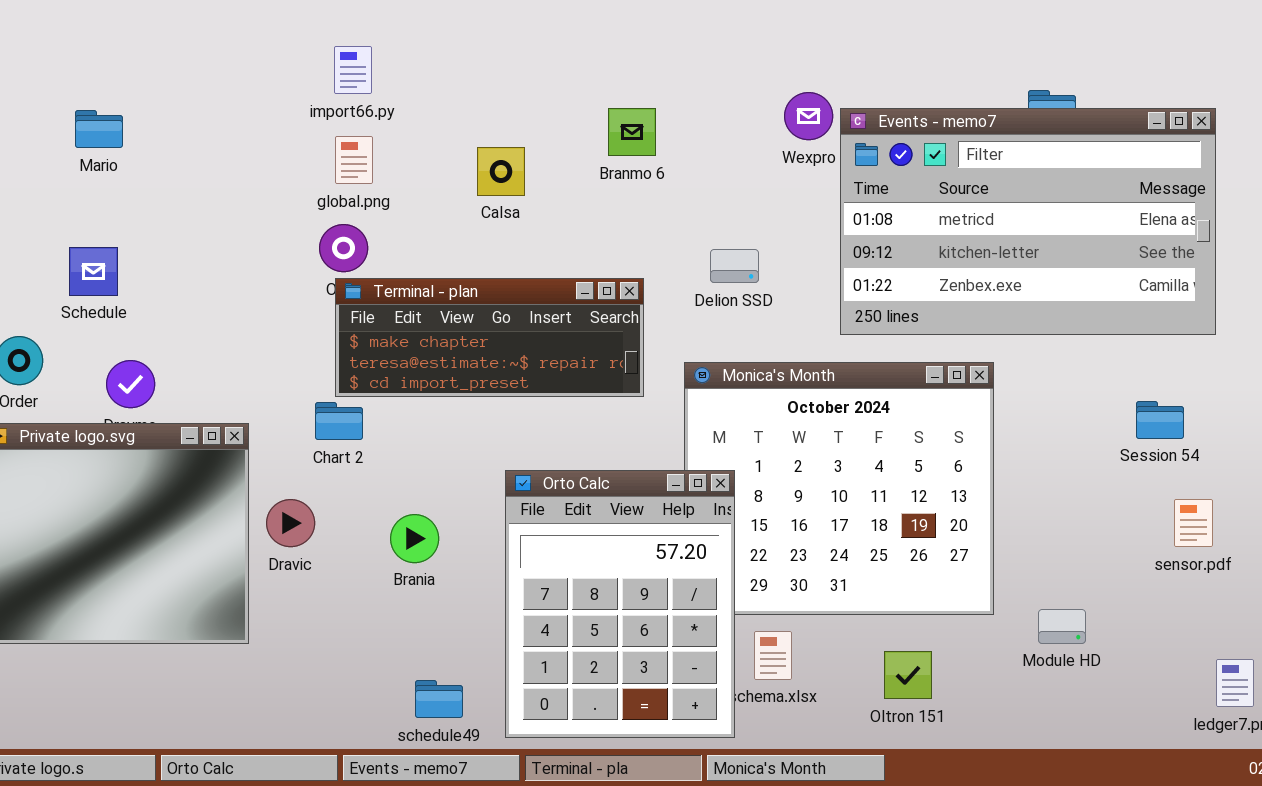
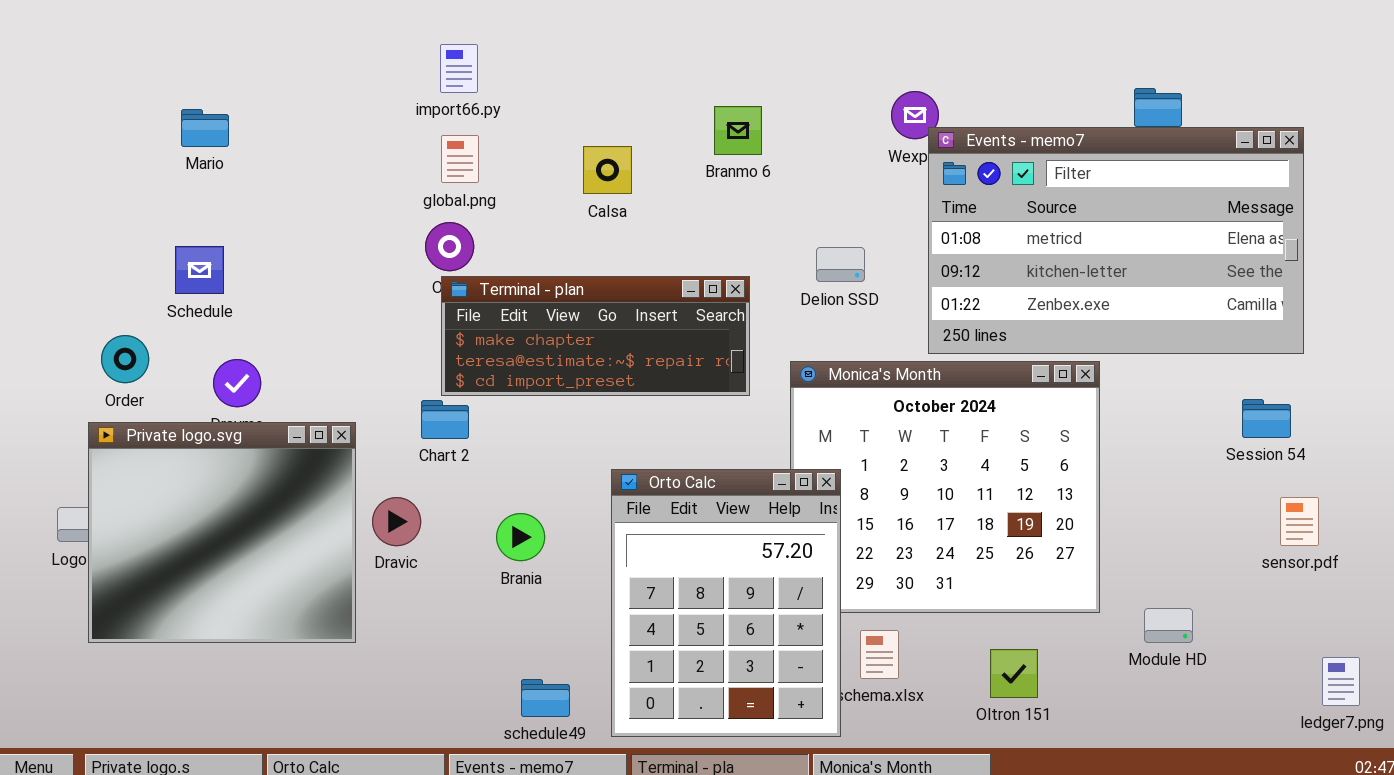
Events - memo7: [840,108,1216,335] -> [928,127,1304,354], moved

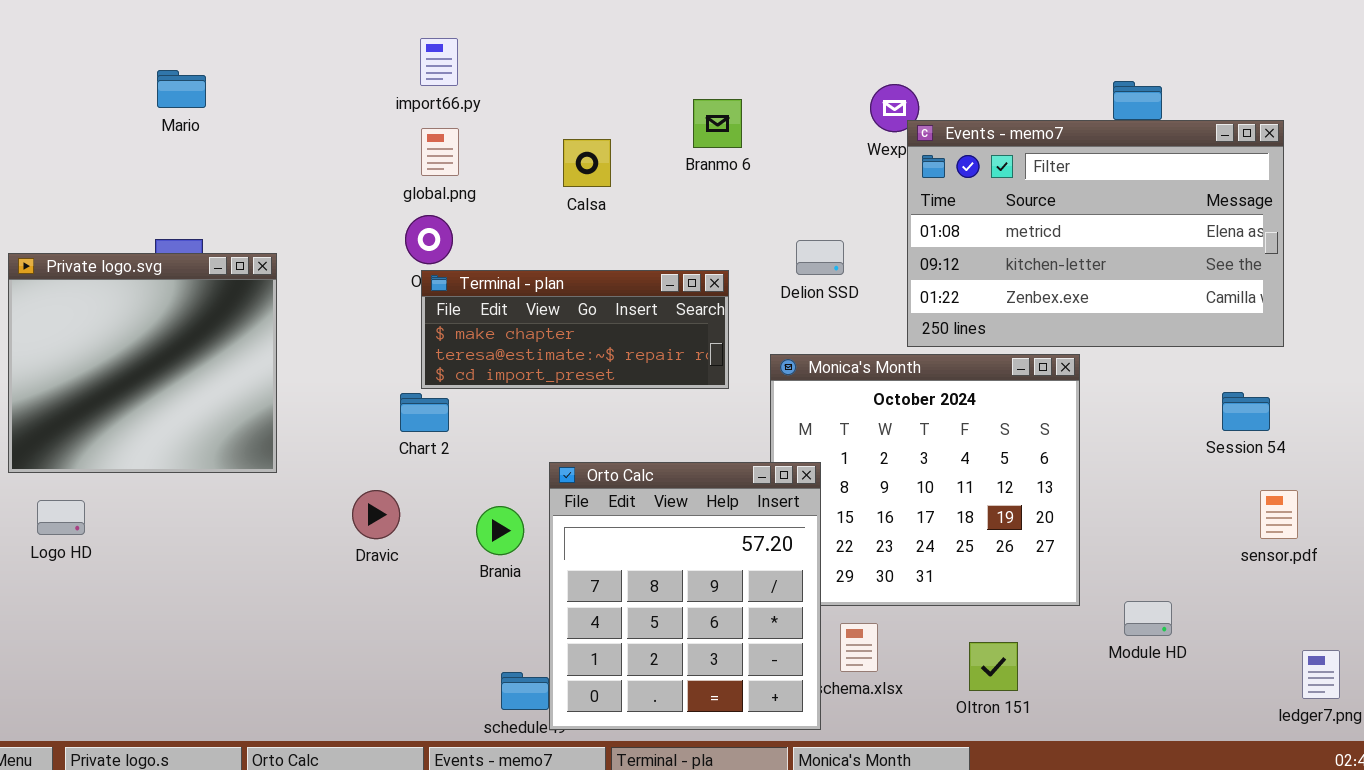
Mario: [181,109,229,147] -> [157,70,206,108], moved
Private logo.svg: [88,422,356,643] -> [8,253,277,473], moved
Orto Calc: [611,469,841,737] -> [549,462,821,730], resized

